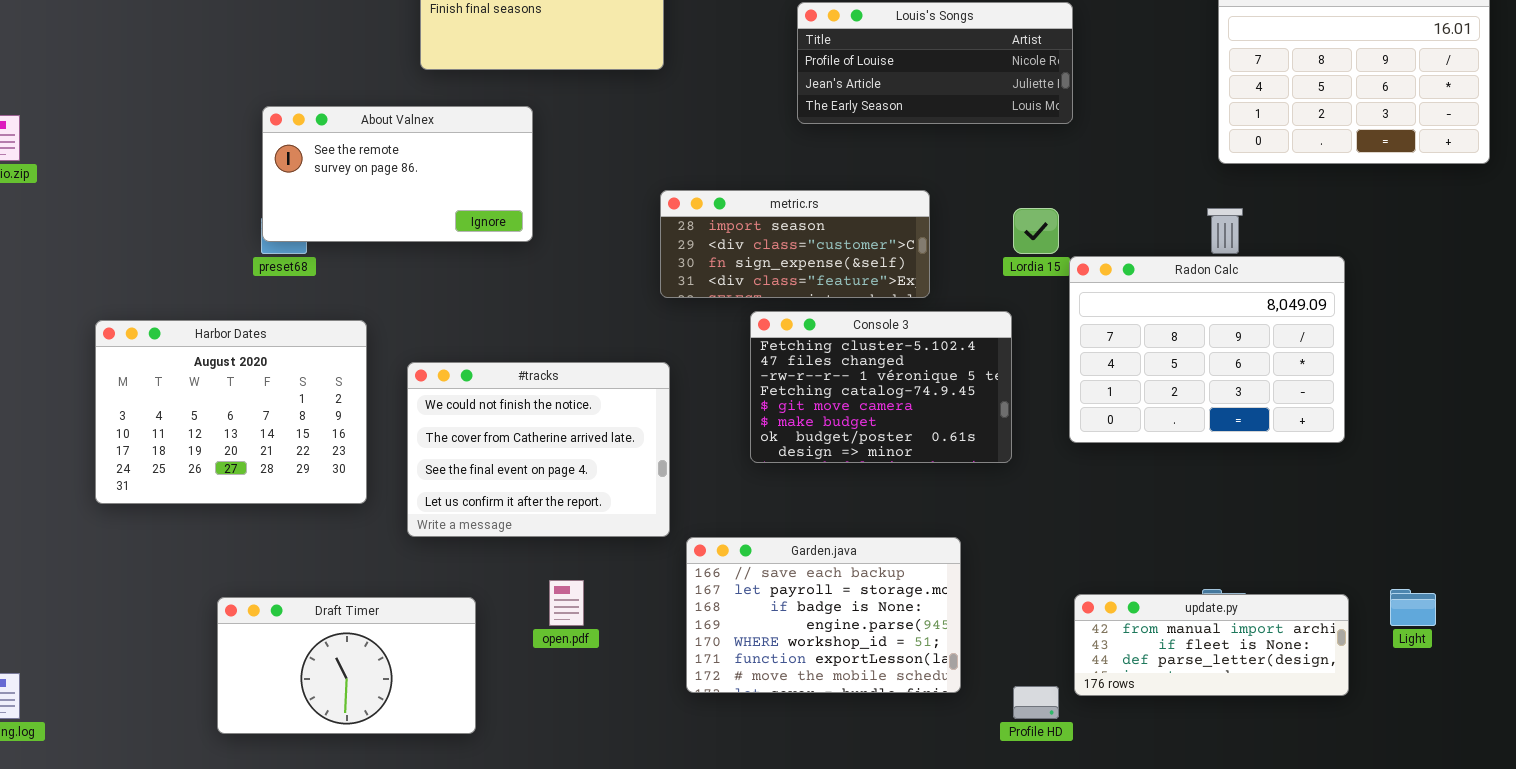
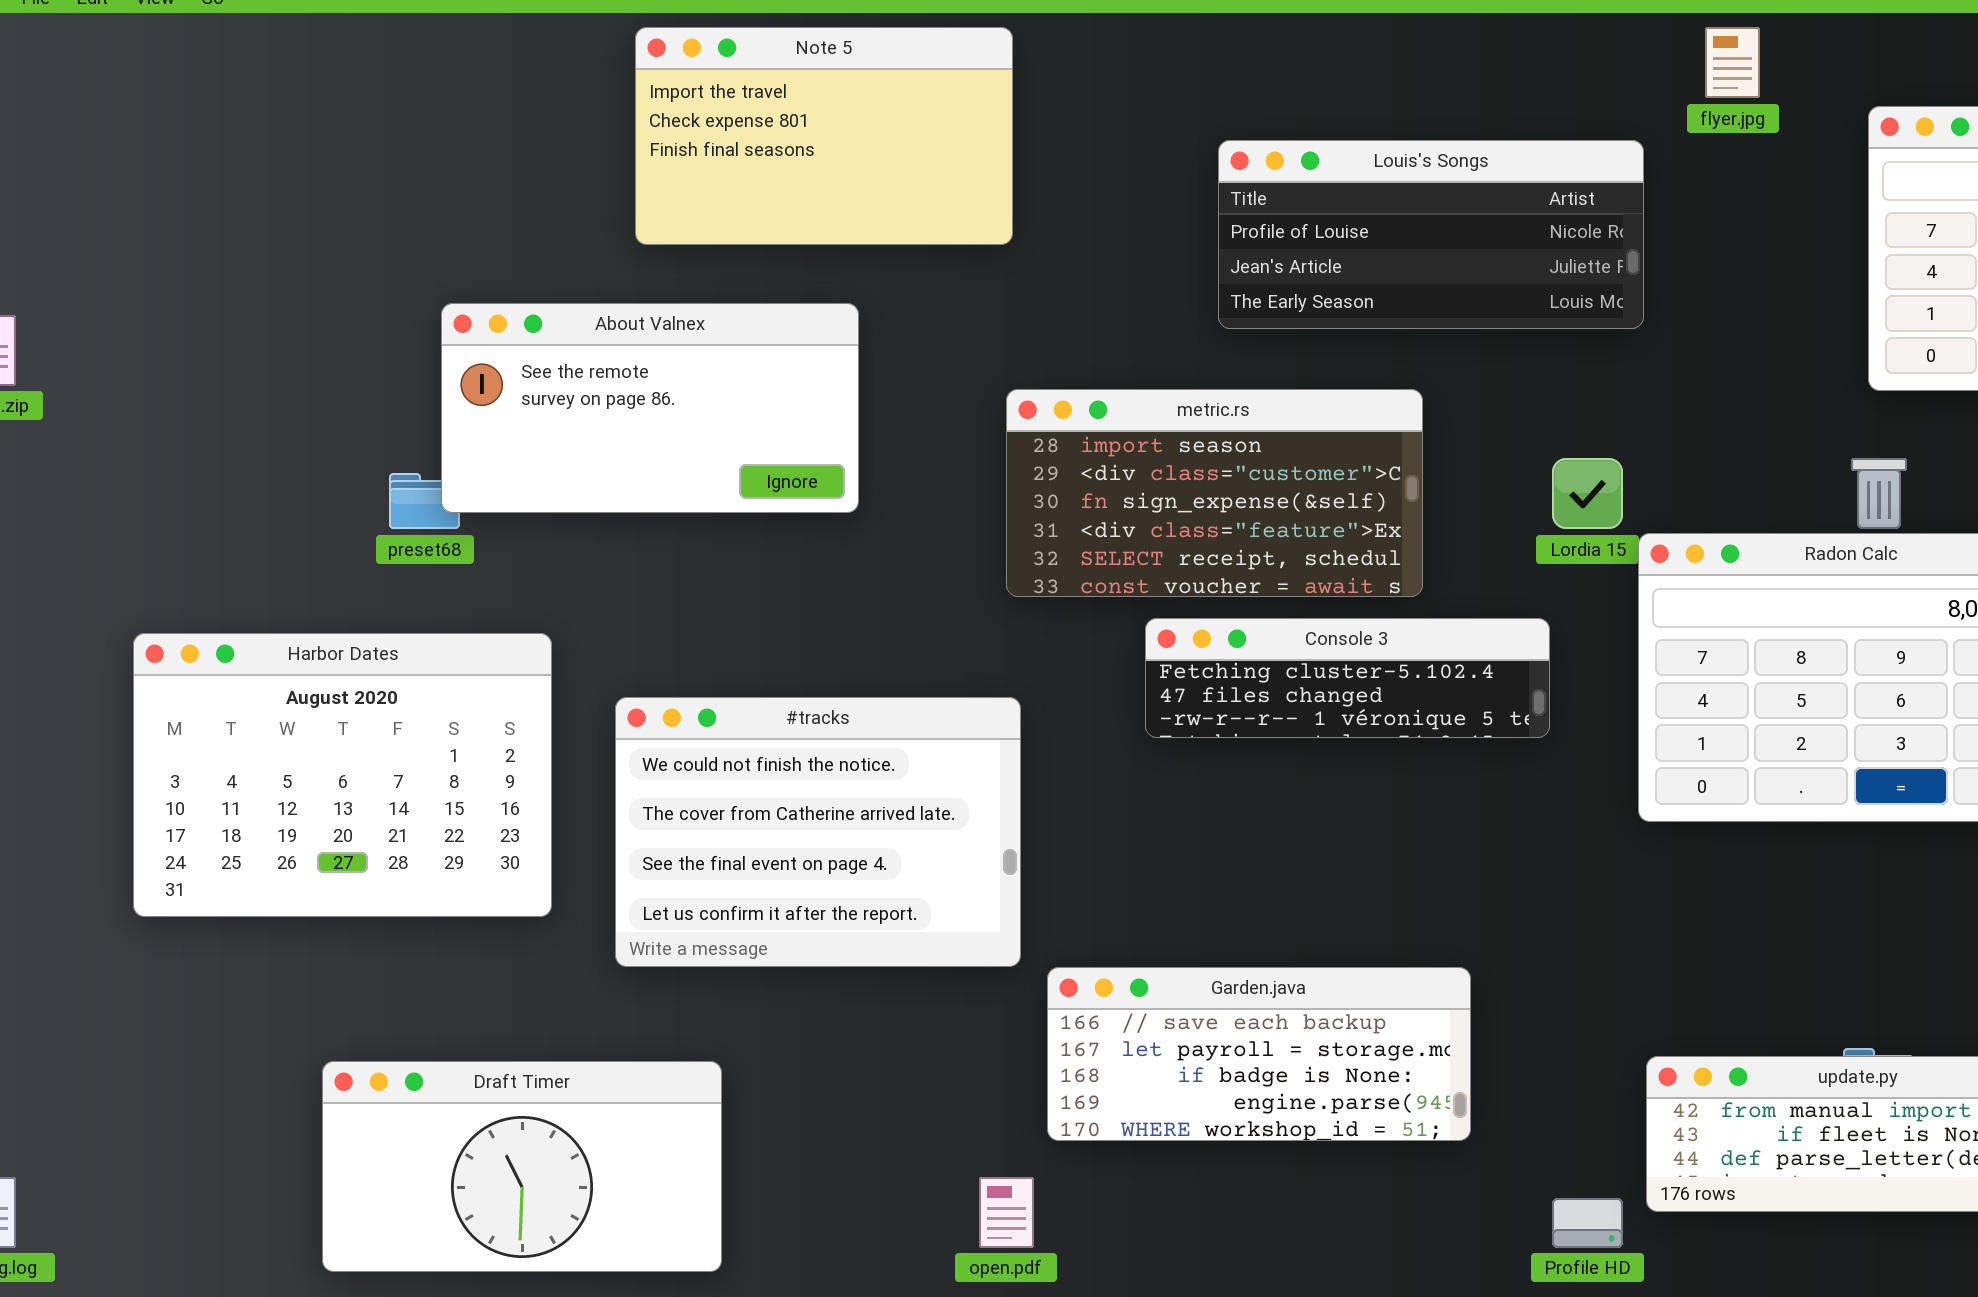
About Valnex: [262,106,533,242] -> [441,303,859,513], moved
metric.rs: [660,190,930,298] -> [1006,389,1423,597], resized
Console 3: [750,311,1012,463] -> [1145,618,1550,738], resized
Garden.java: [686,537,961,693] -> [1047,967,1471,1141], resized
open.pdf: [549,580,584,626] -> [979,1177,1034,1248], moved

